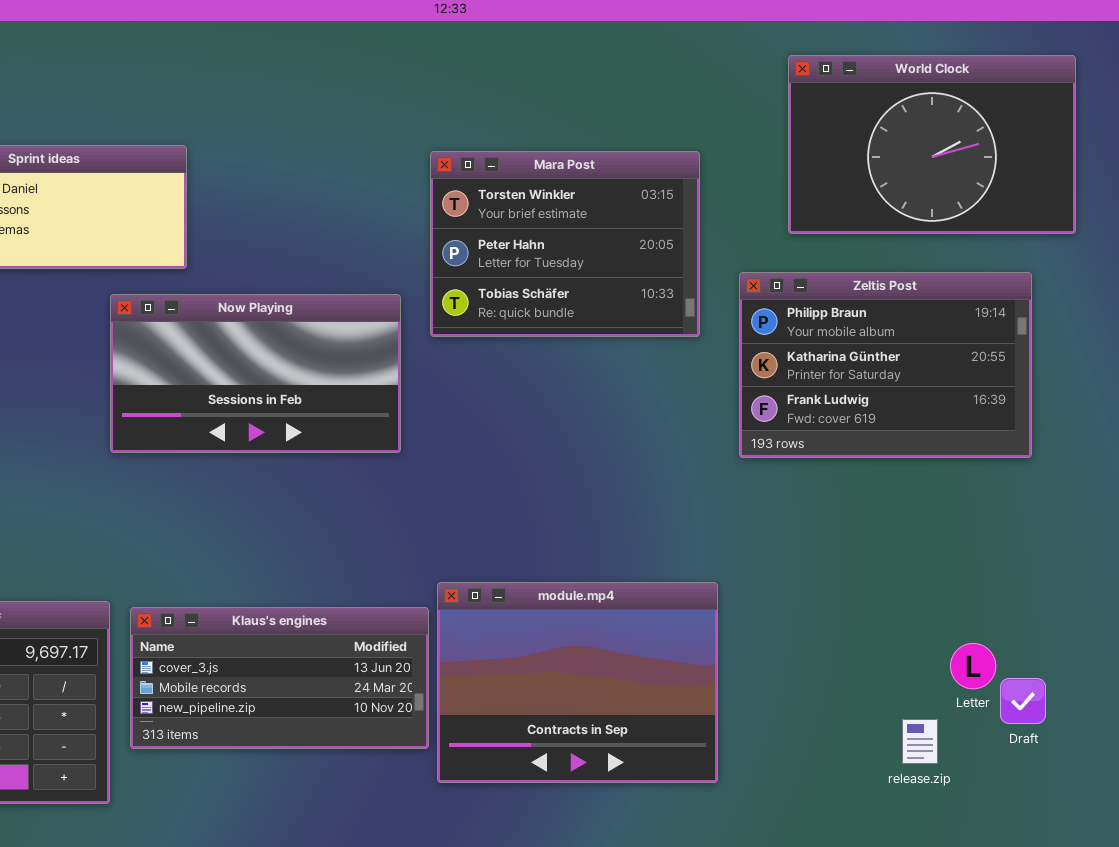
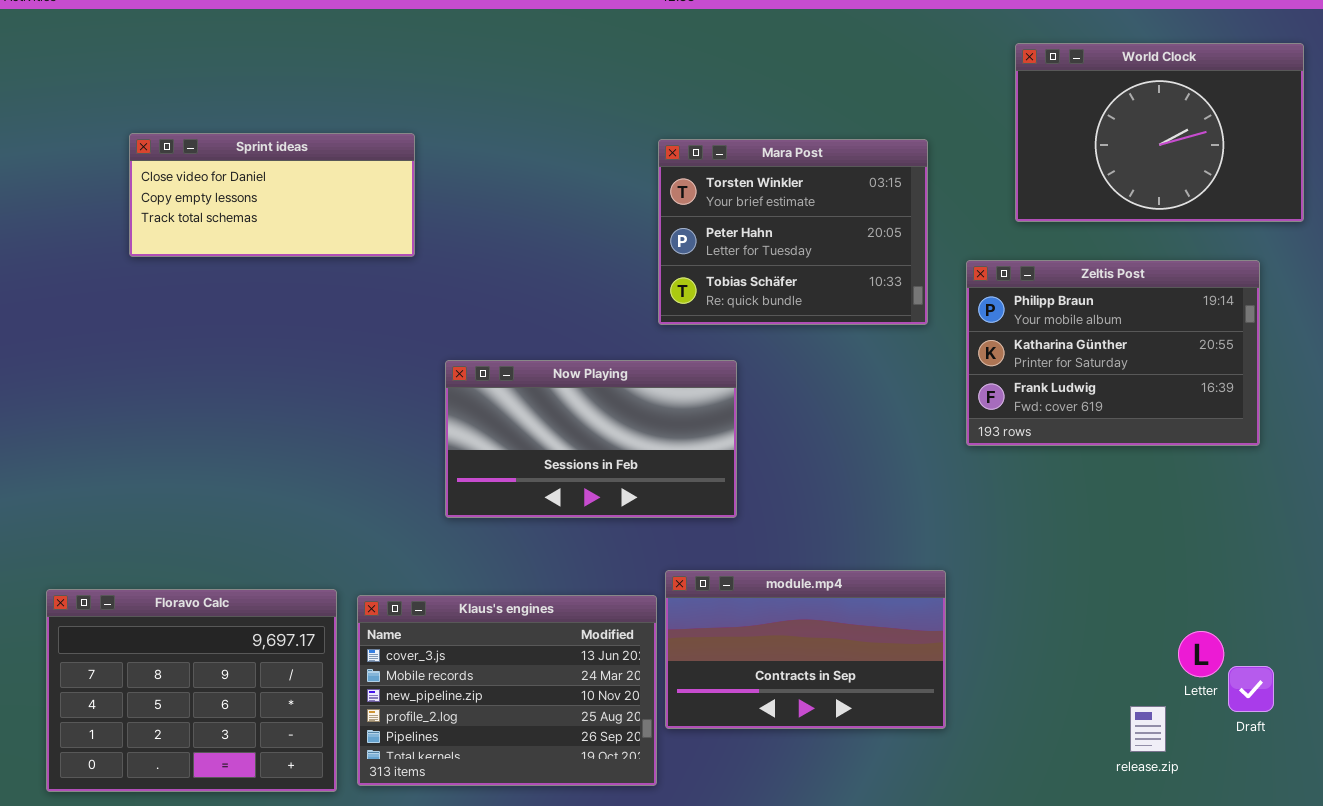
Now Playing: [110,294,401,453] -> [445,360,737,518], moved
module.mp4: [437,582,718,783] -> [665,570,946,729], resized
Klaus's engines: [130,607,429,749] -> [357,595,657,786], resized

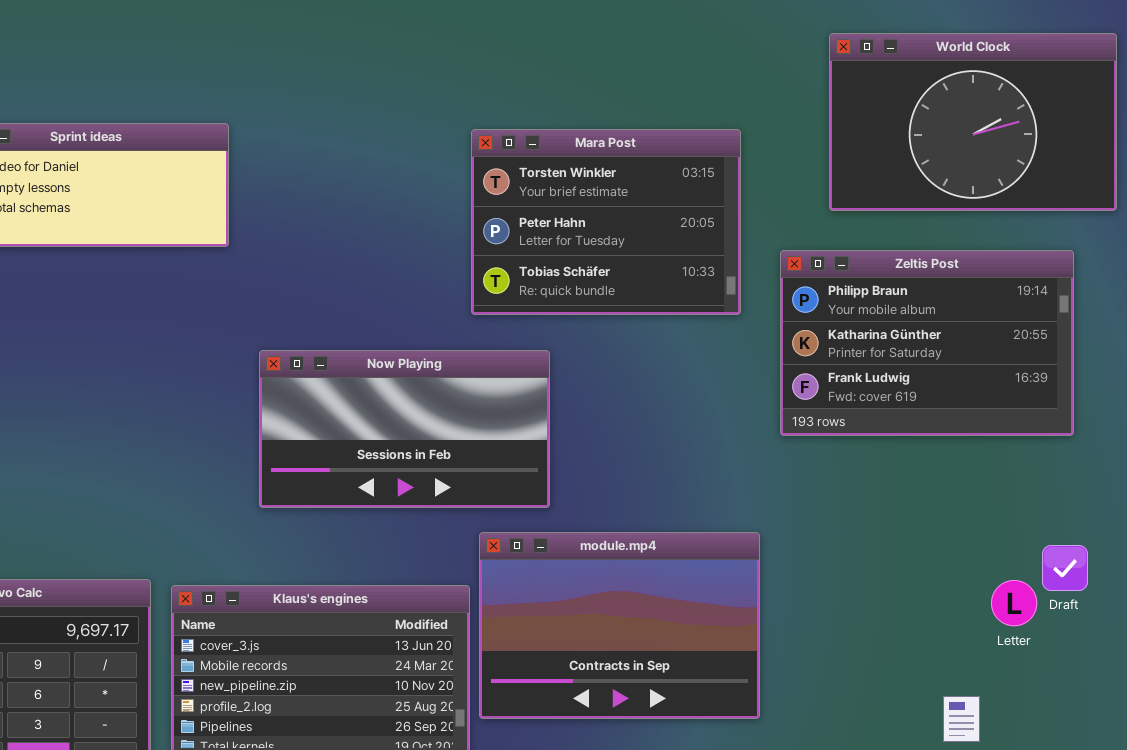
module.mp4: [665,570,946,729] -> [479,532,760,719], resized
Letter: [1178,631,1224,677] -> [991,580,1037,626], moved
Draft: [1228,666,1274,712] -> [1042,545,1088,591], moved

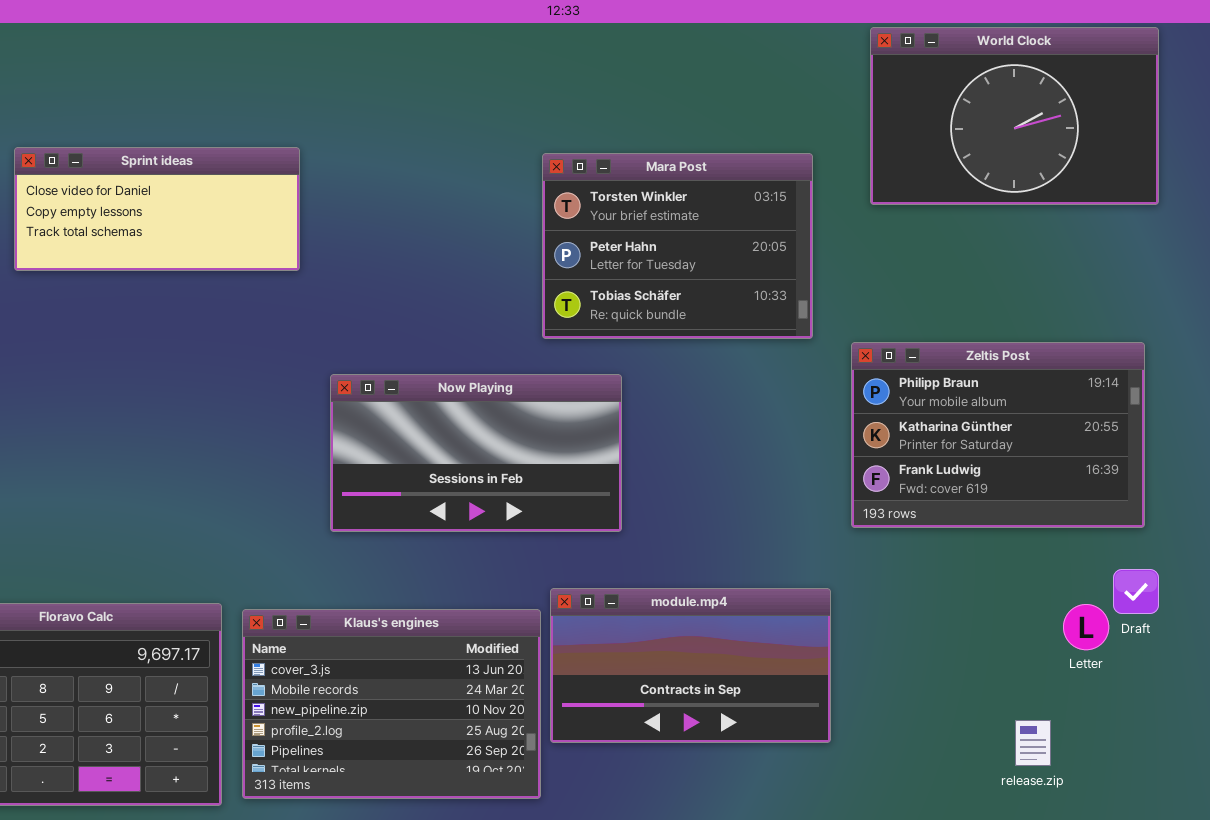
World Clock: [829,33,1117,211] -> [870,27,1159,205], moved
Zeltis Post: [780,250,1074,436] -> [851,342,1145,528], moved
module.mp4: [479,532,760,719] -> [550,588,831,743], resized

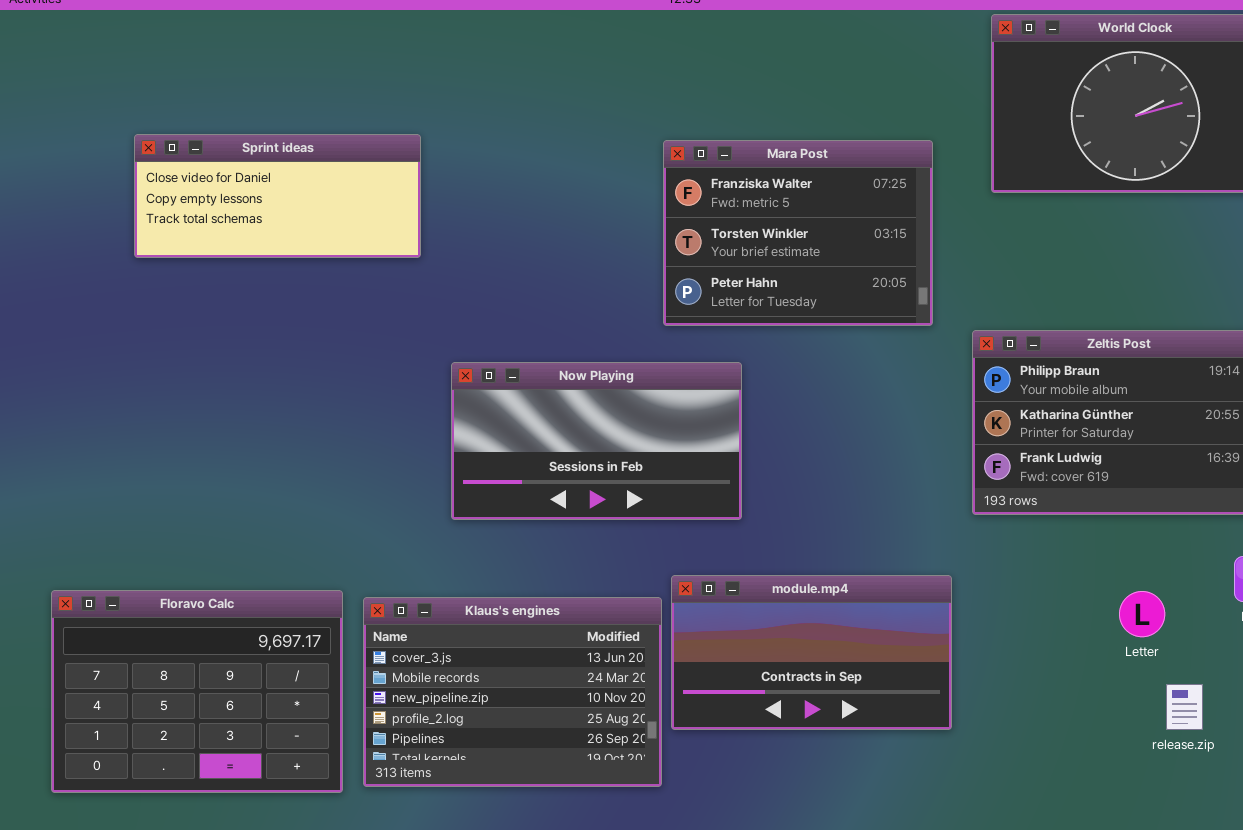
Mara Post: [542,153,813,339] -> [663,140,933,326], scrolled up 1 row
Letter: [1063,604,1109,650] -> [1119,591,1165,637], moved
release.zip: [1015,720,1051,766] -> [1166,684,1203,730], moved

